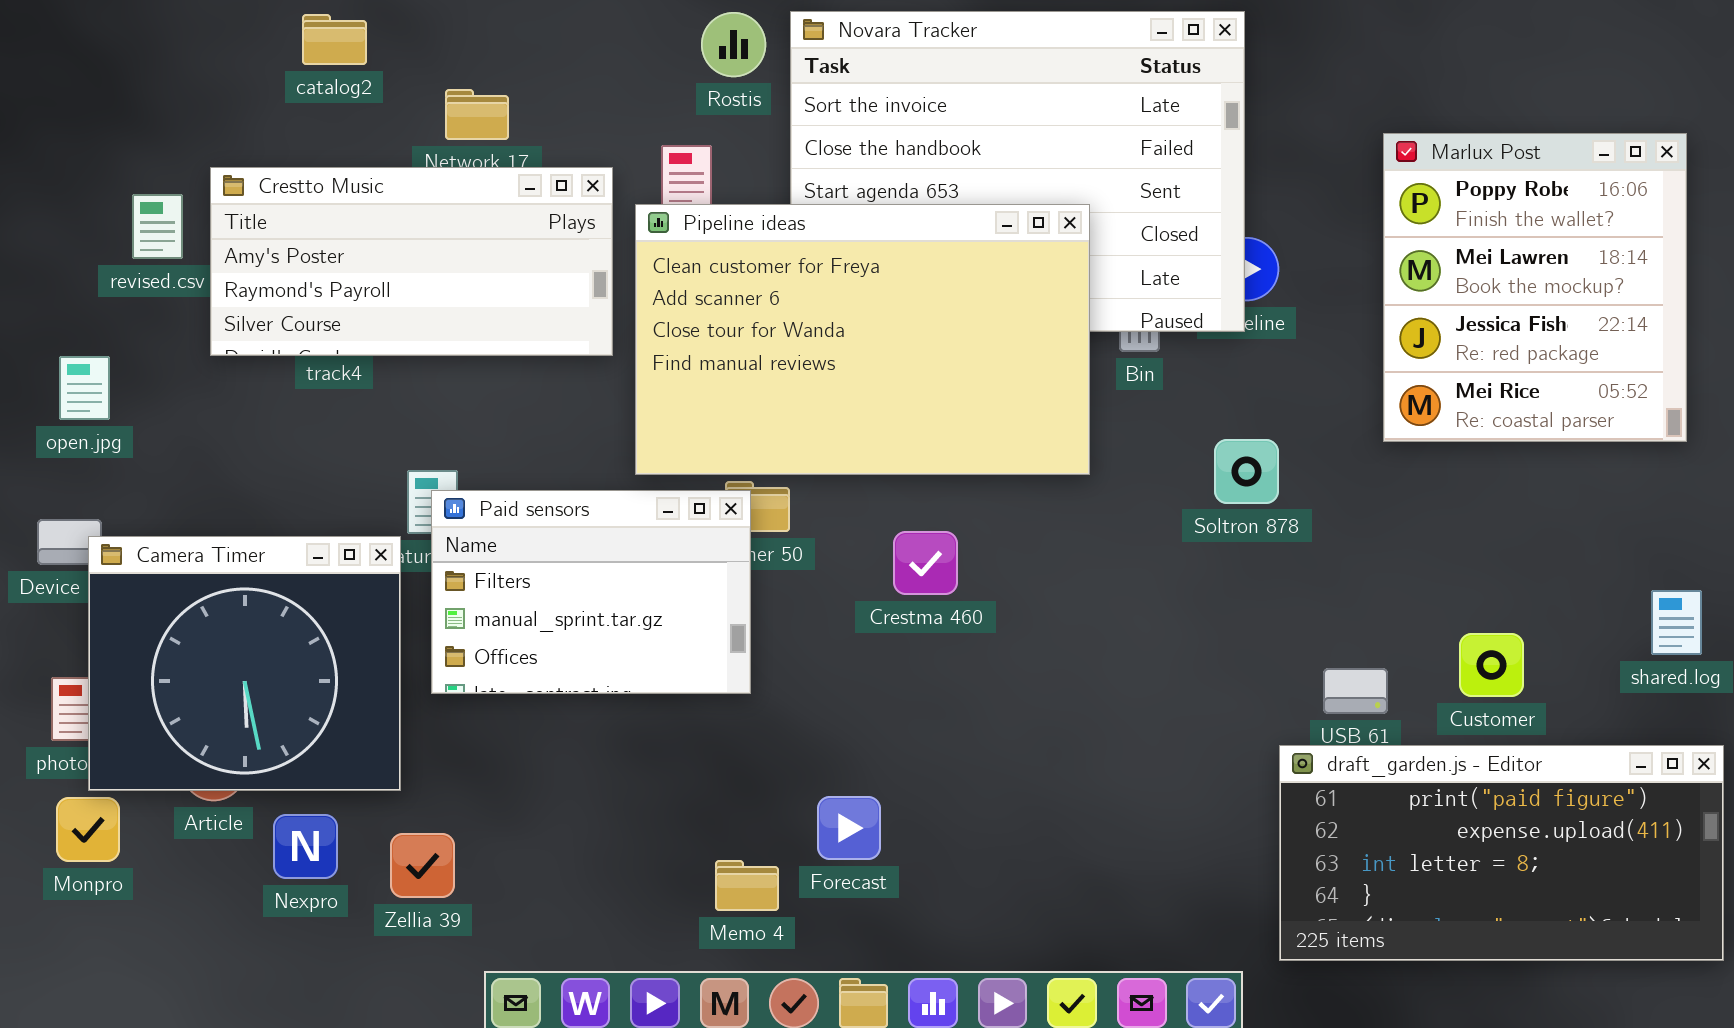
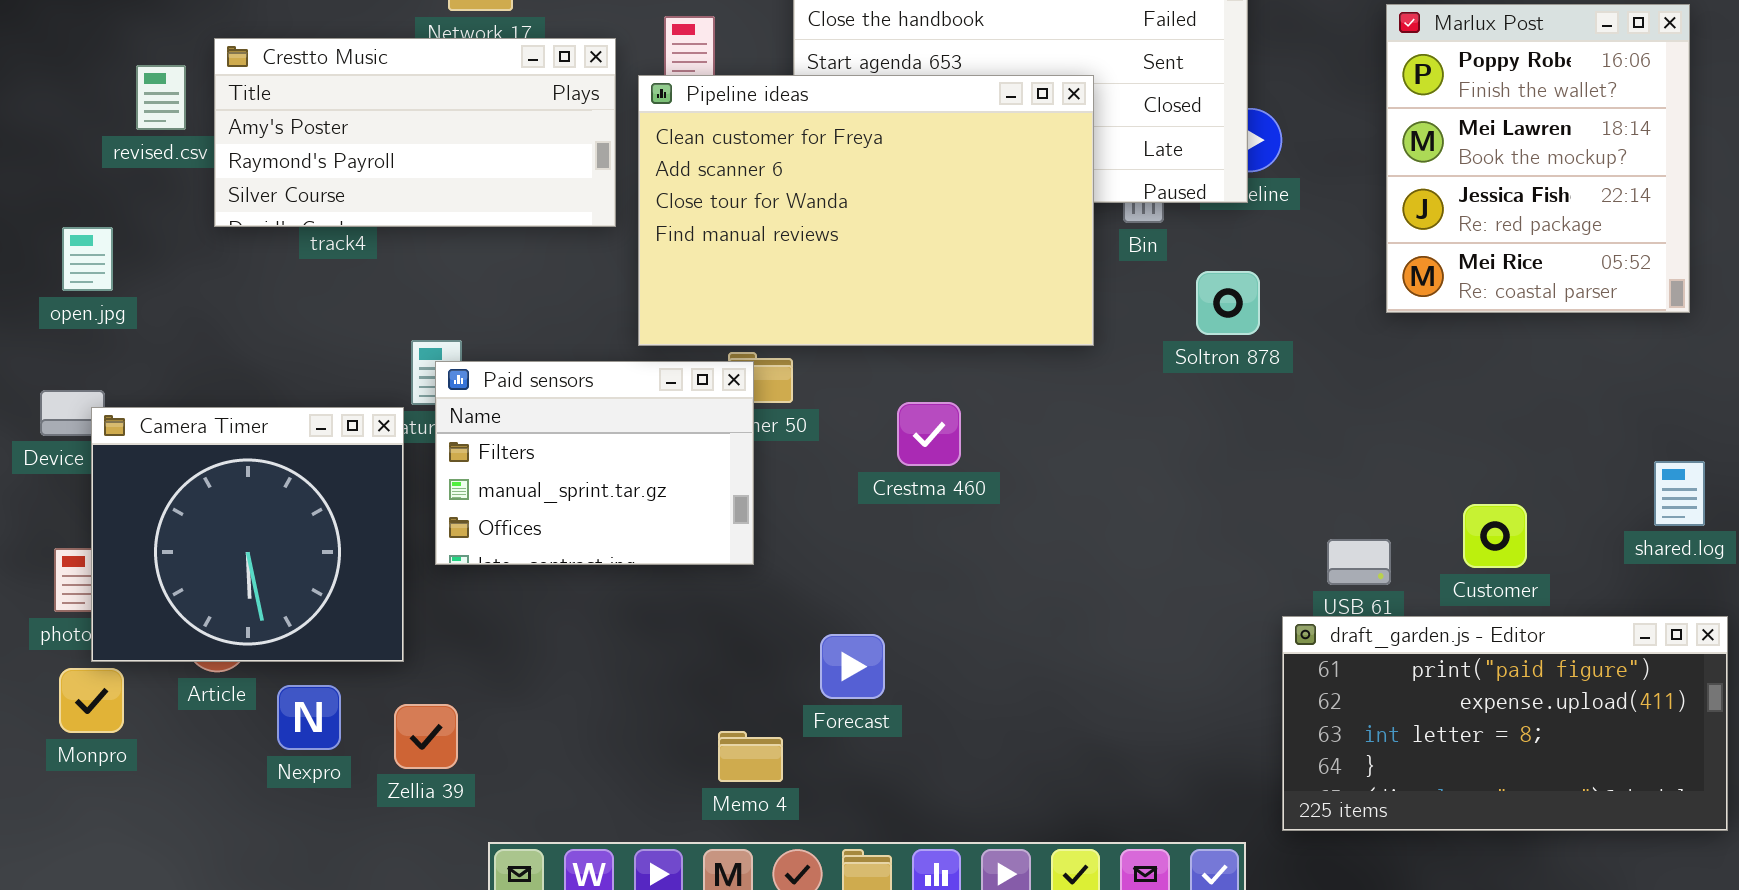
Soltron 878: [1214,439,1279,504] -> [1196,271,1260,335], moved
Forecast: [817,796,881,860] -> [820,634,885,699], moved

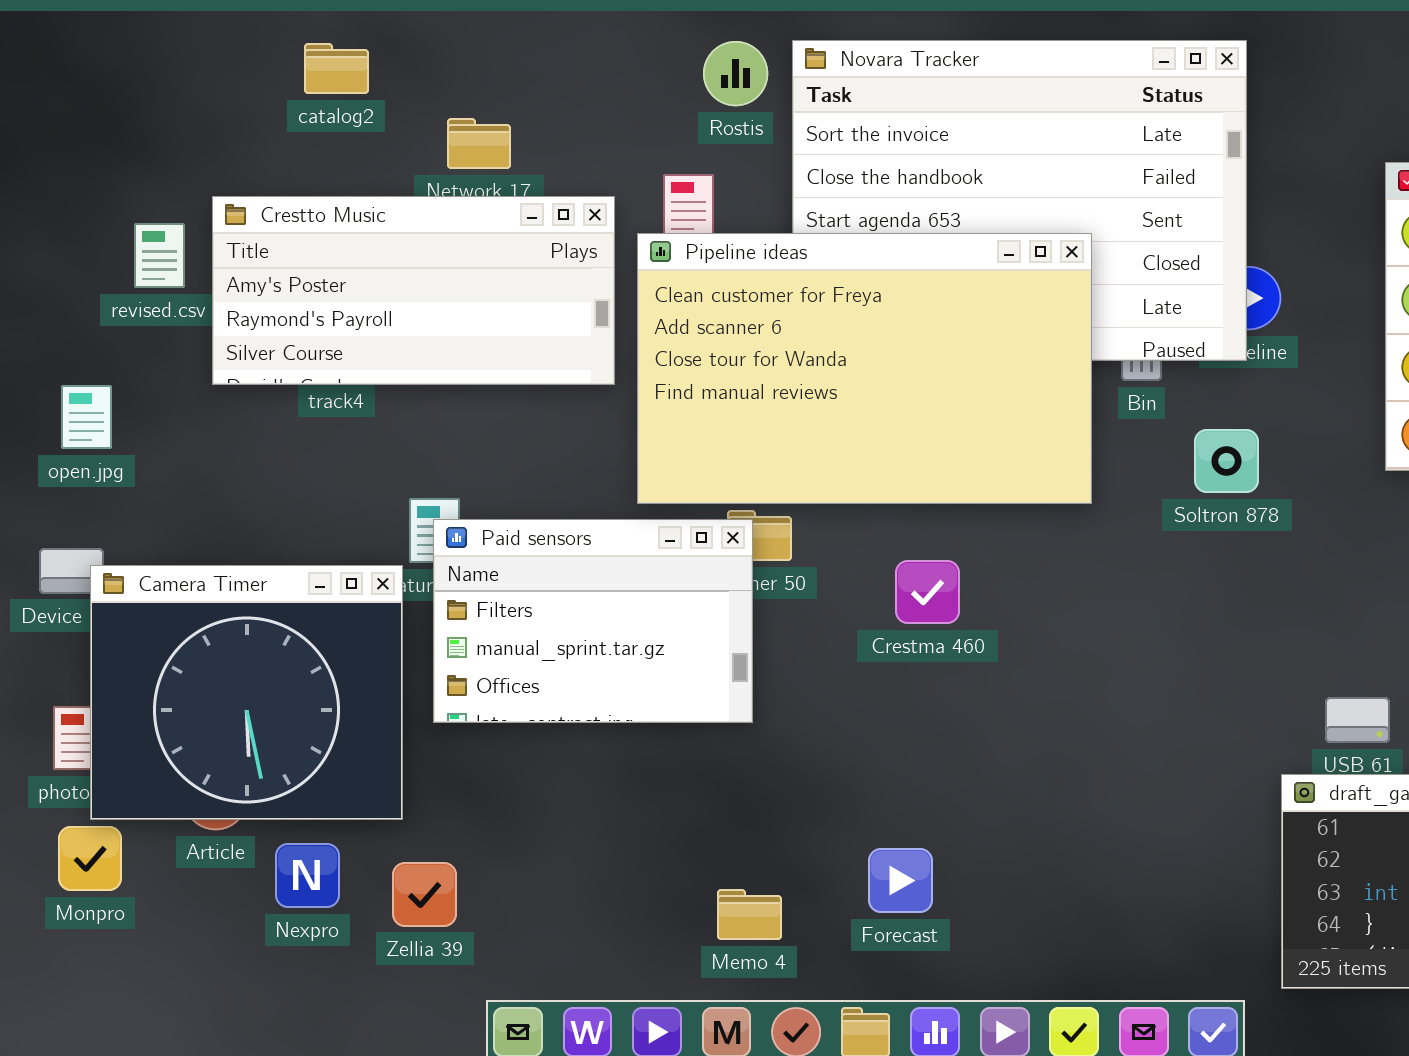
Forecast: [820,634,885,699] -> [868,848,933,913], moved

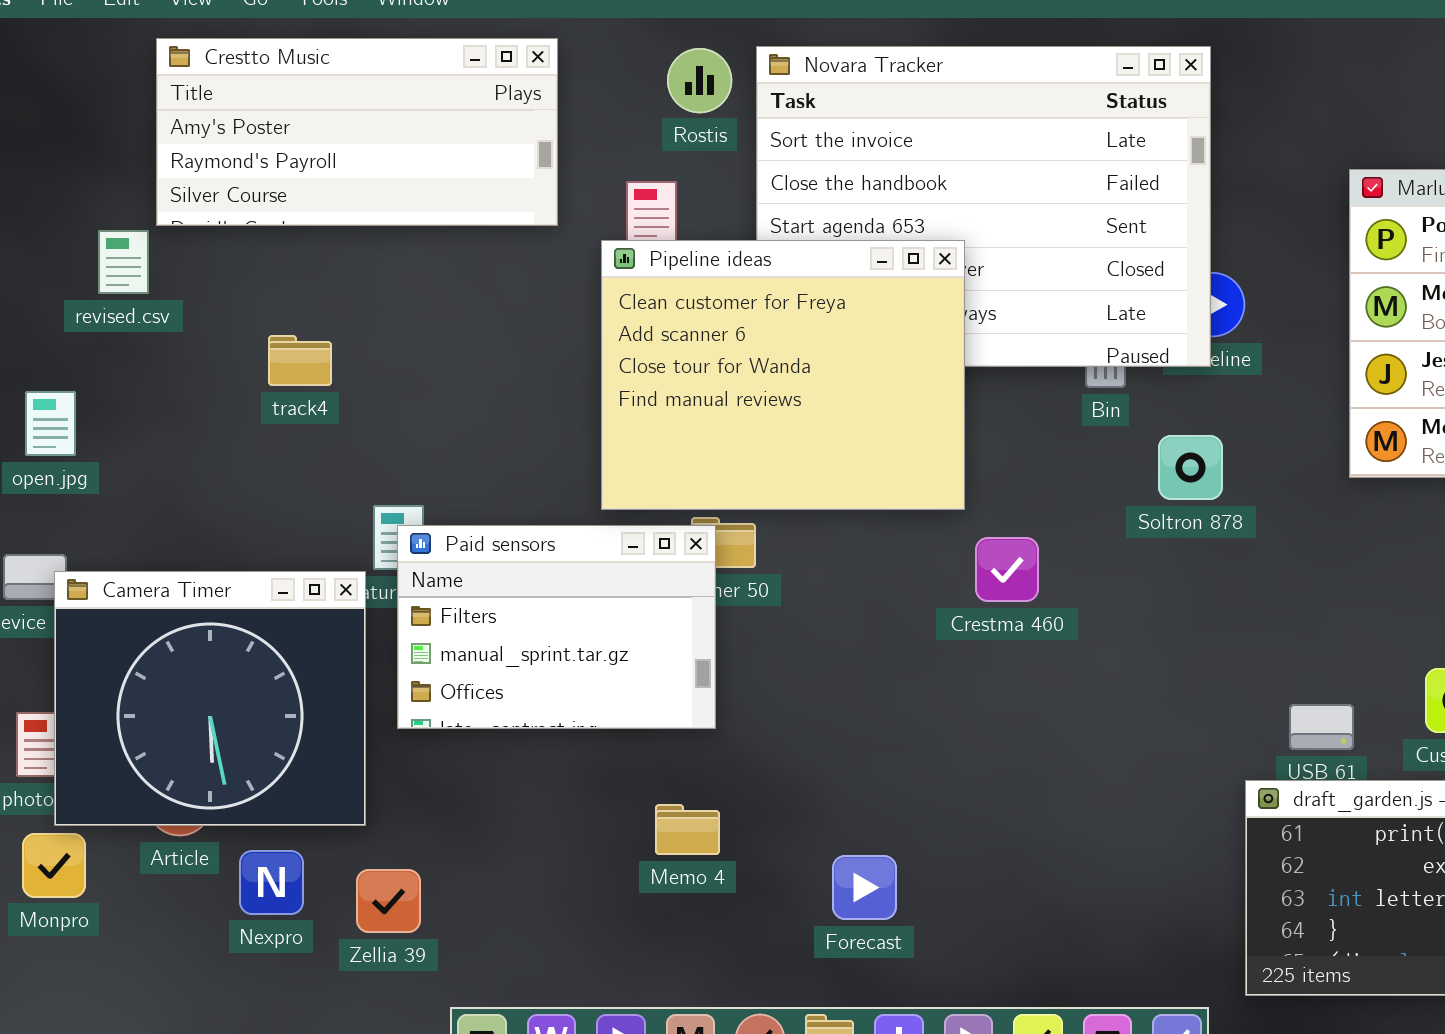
Crestto Music: [212,196,615,385] -> [156,38,558,226], moved
Pipeline ideas: [637,233,1092,504] -> [601,240,965,510], resized
Crestma 460: [895,560,960,624] -> [975,537,1039,602], moved
Memo 4: [717,889,782,940] -> [655,804,720,855], moved

